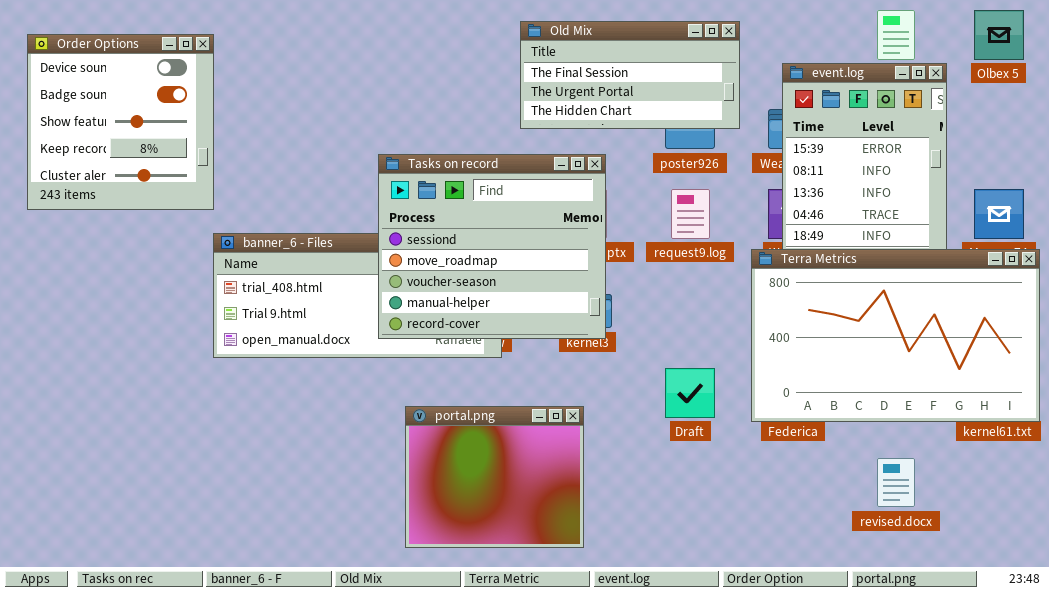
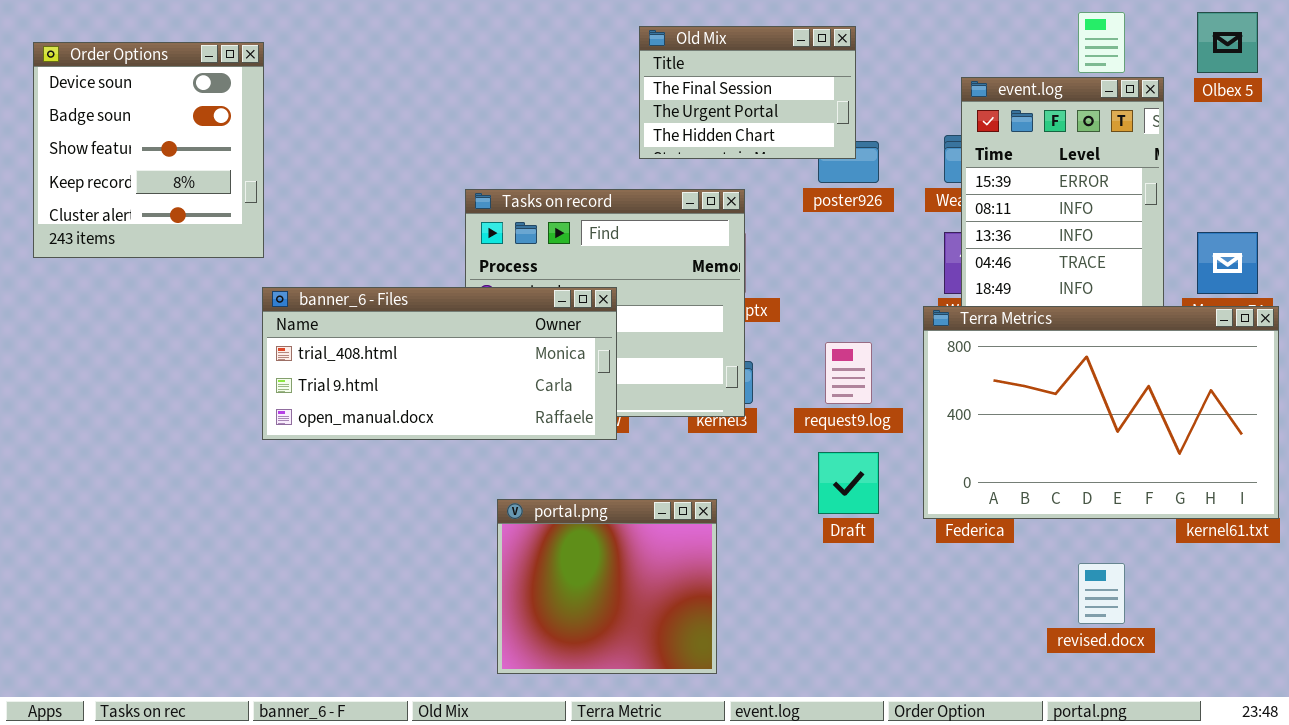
Old Mix: [520,21,740,129] -> [639,26,856,159], resized
request9.log: [671,189,710,239] -> [825,342,872,404], moved
banner_6 - Files: [213,233,502,358] -> [262,287,617,440], raised

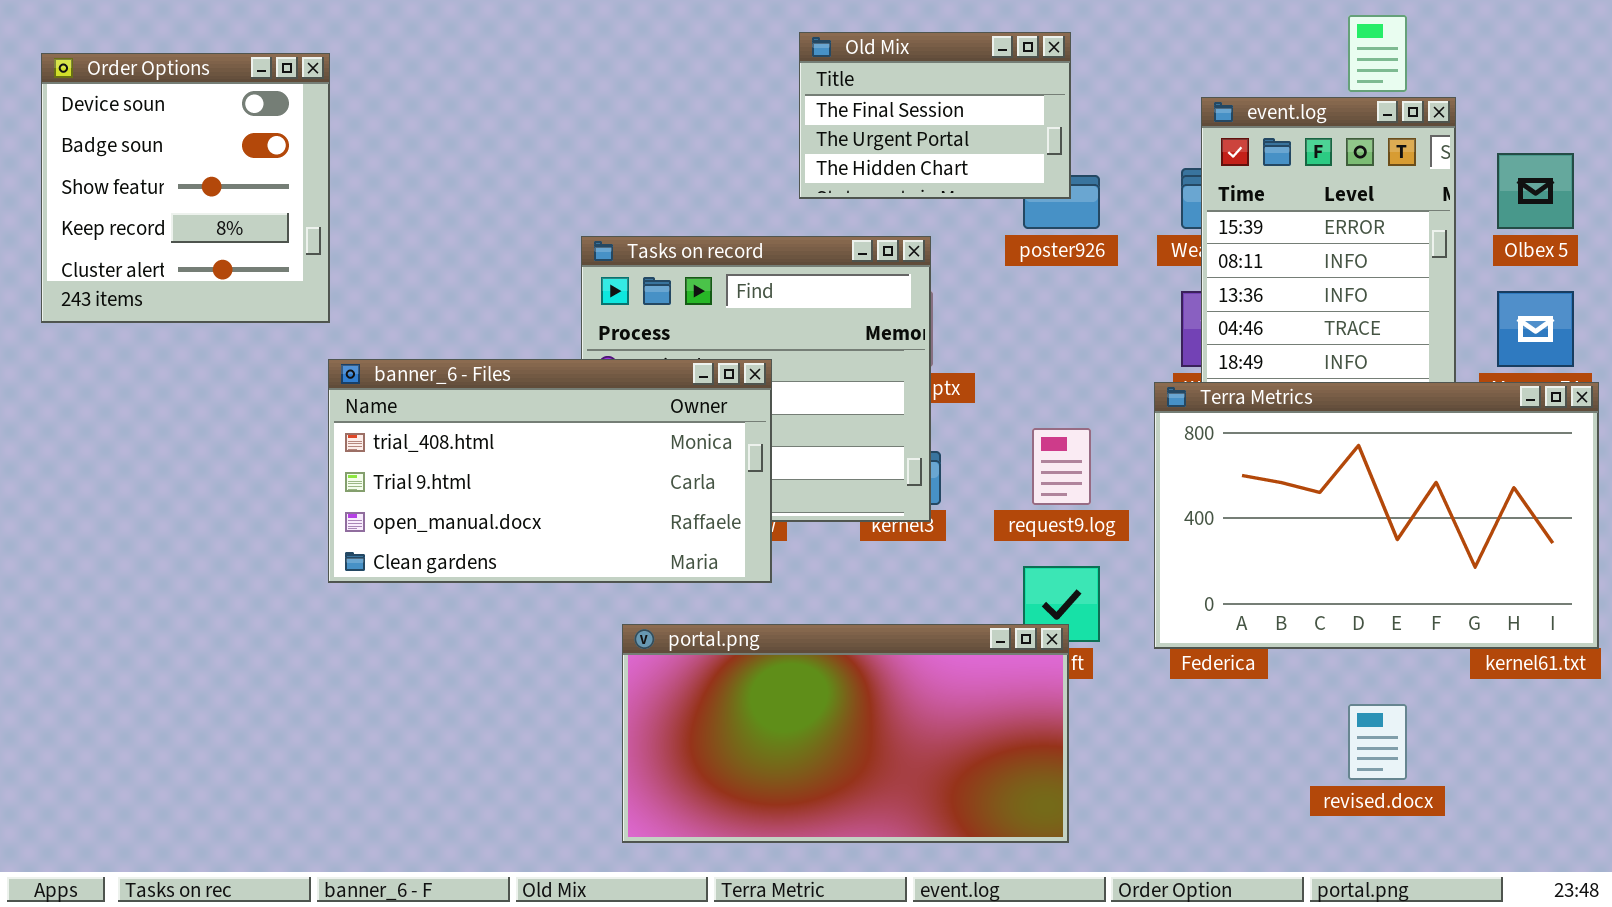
Olbex 5: [1197,12,1258,73] -> [1497,153,1574,229], moved
banner_6 - Files: [262,287,617,440] -> [328,359,772,583], resized
portal.png: [497,499,717,674] -> [622,624,1069,843], resized

